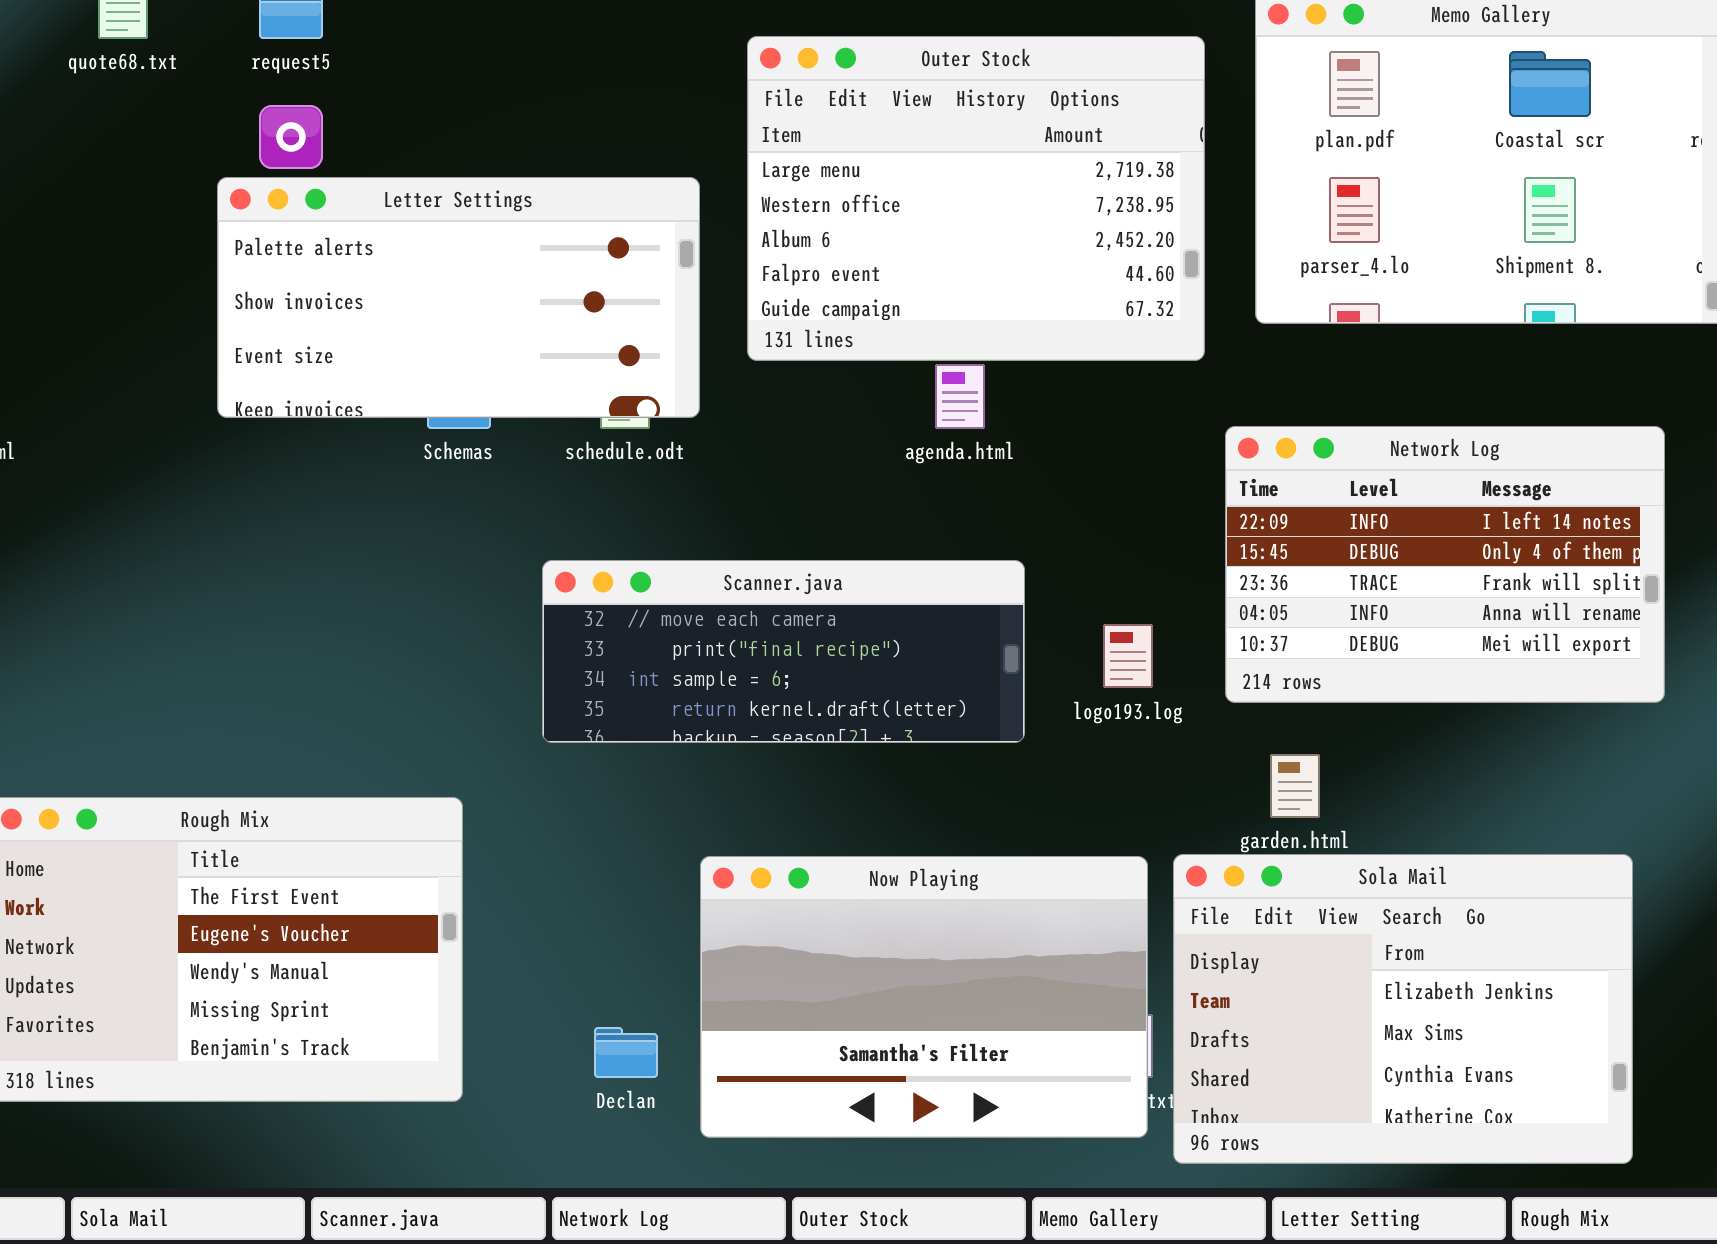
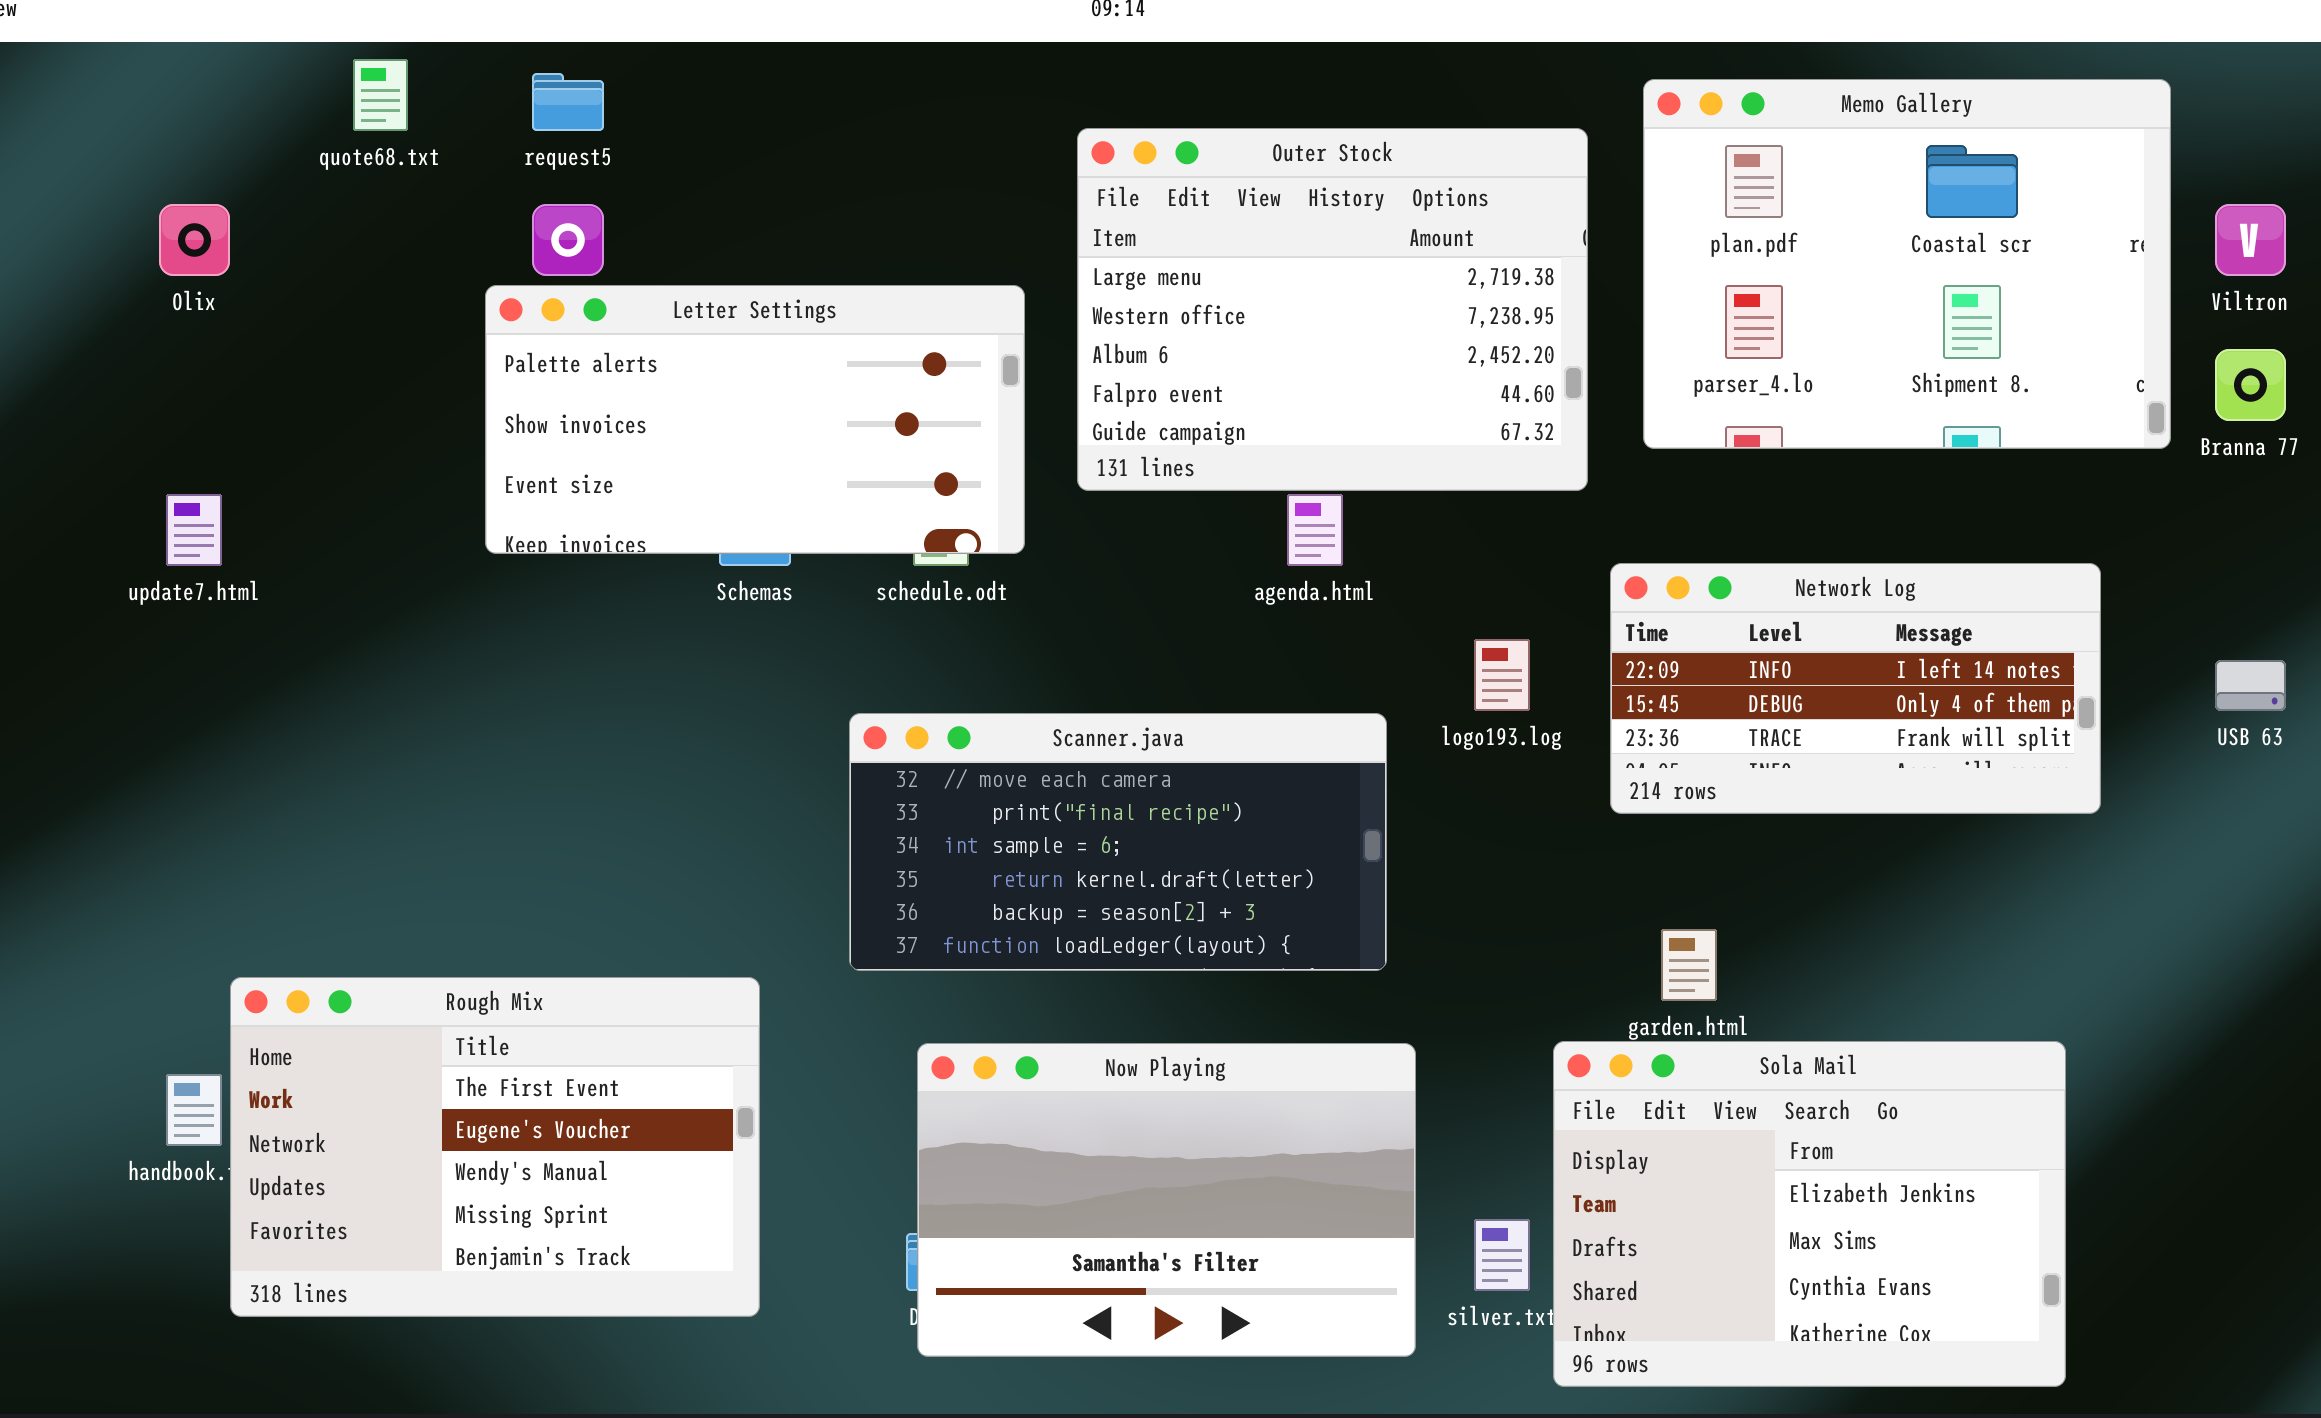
Network Log: [1225,426,1665,703] -> [1610,563,2101,814], resized
Scanner.java: [542,560,1025,743] -> [849,713,1387,971], resized
logo193.log: [1103,624,1153,688] -> [1474,639,1530,711], moved
Now Playing: [700,856,1148,1138] -> [917,1043,1416,1357], moved

